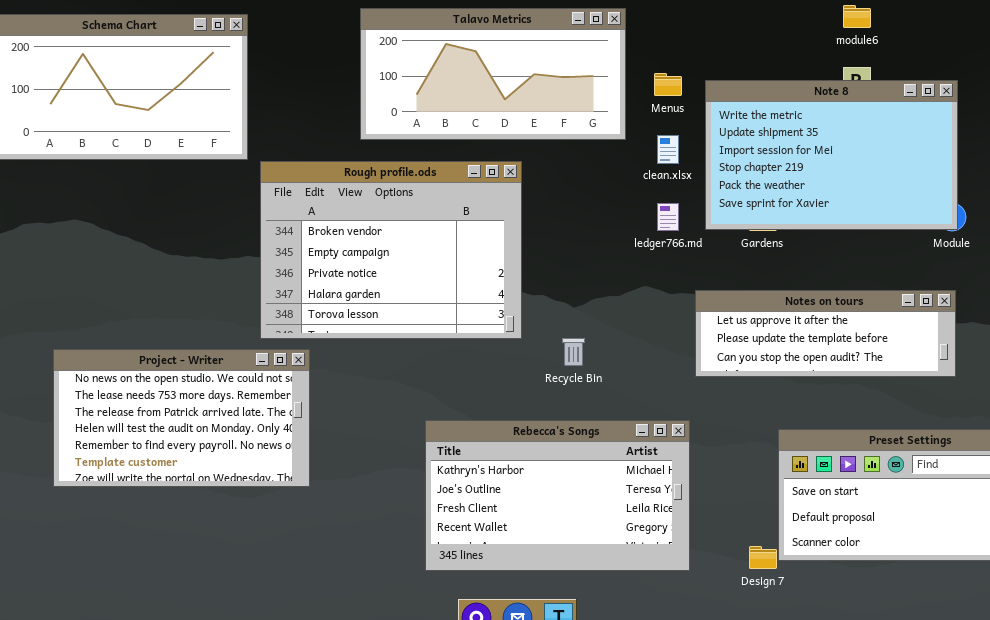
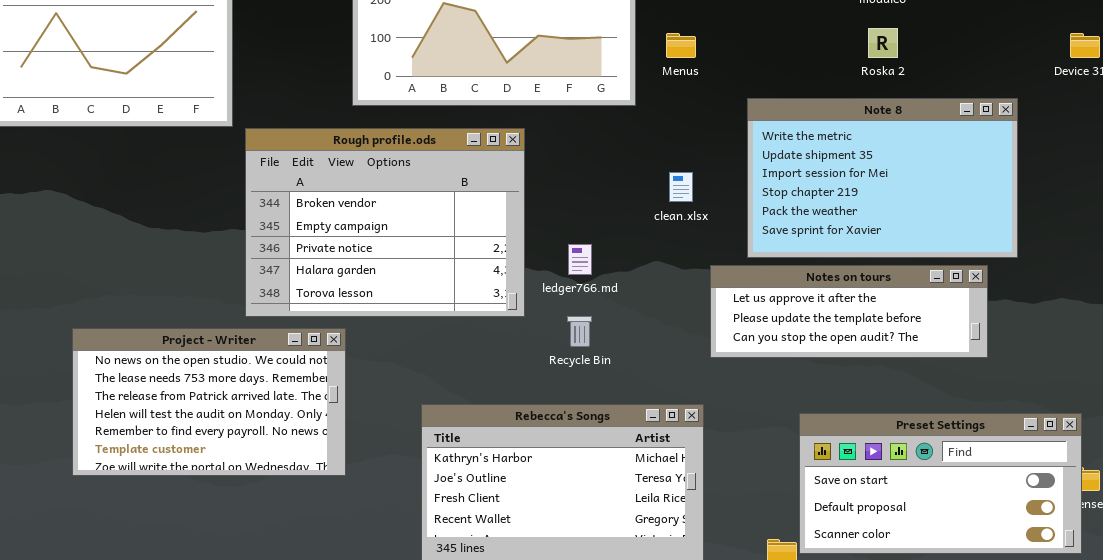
Note 8: [705,80,958,230] -> [747,98,1018,258], moved
clean.xlsx: [657,135,679,164] -> [669,172,693,202], moved
ledger766.md: [657,203,679,231] -> [568,244,592,275], moved
Project - Writer: [53,349,310,487] -> [72,328,346,476], moved

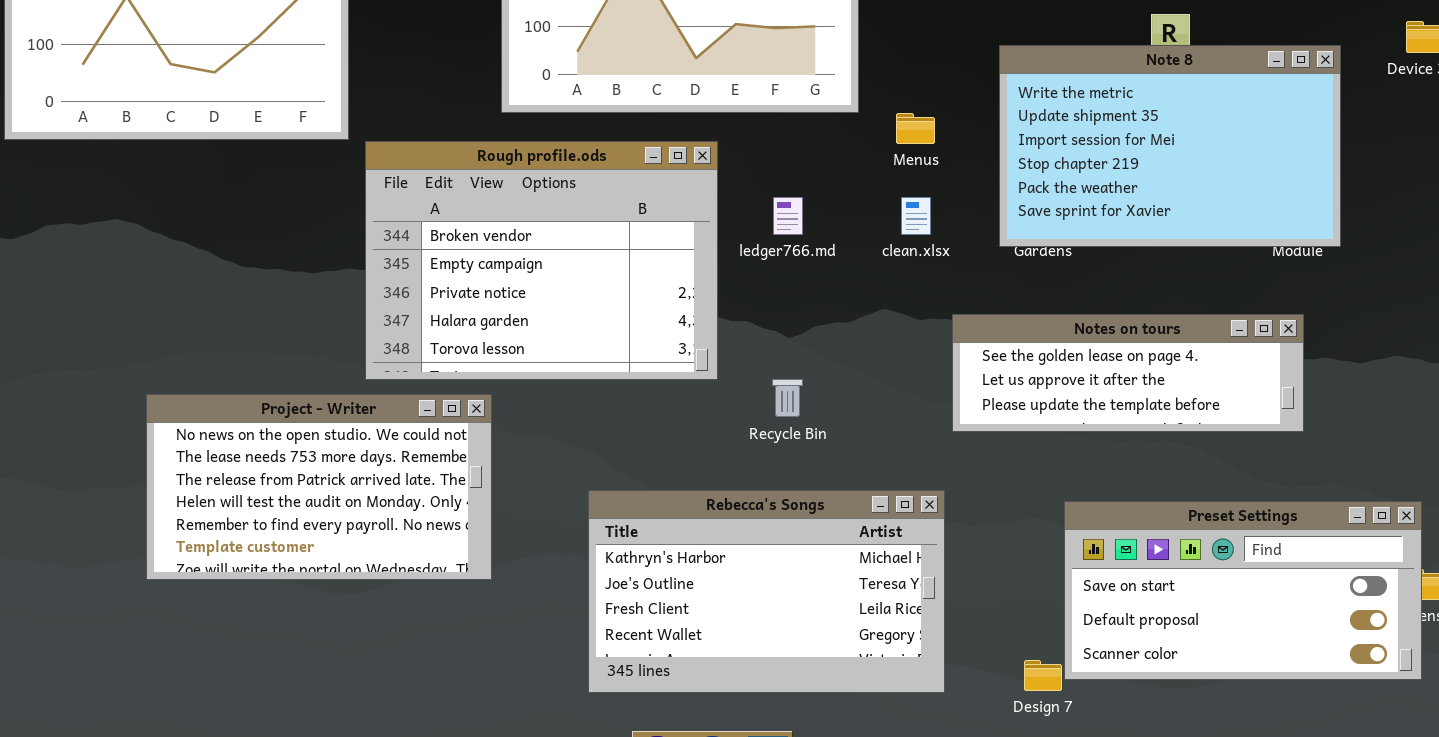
Menus: [666,33,696,58] -> [896,113,935,144], moved
Note 8: [747,98,1018,258] -> [999,45,1341,247], moved
ledger766.md: [568,244,592,275] -> [773,197,803,235], moved
Notes on tours: [710,265,988,358] -> [952,314,1304,432], scrolled up 1 row

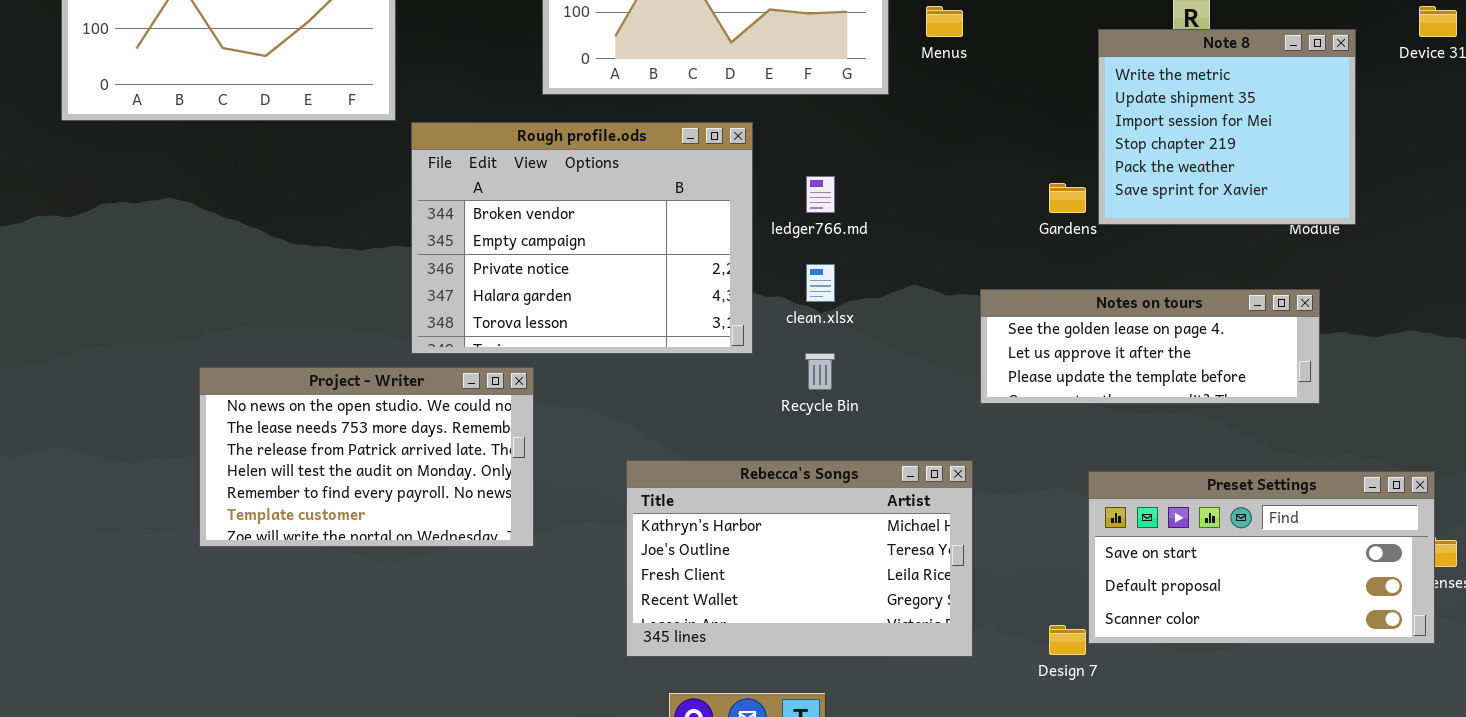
Note 8: [999,45,1341,247] -> [1098,29,1356,225], resized
Menus: [896,113,935,144] -> [926,6,963,37], moved
clean.xlsx: [901,197,931,235] -> [806,264,835,302], moved

